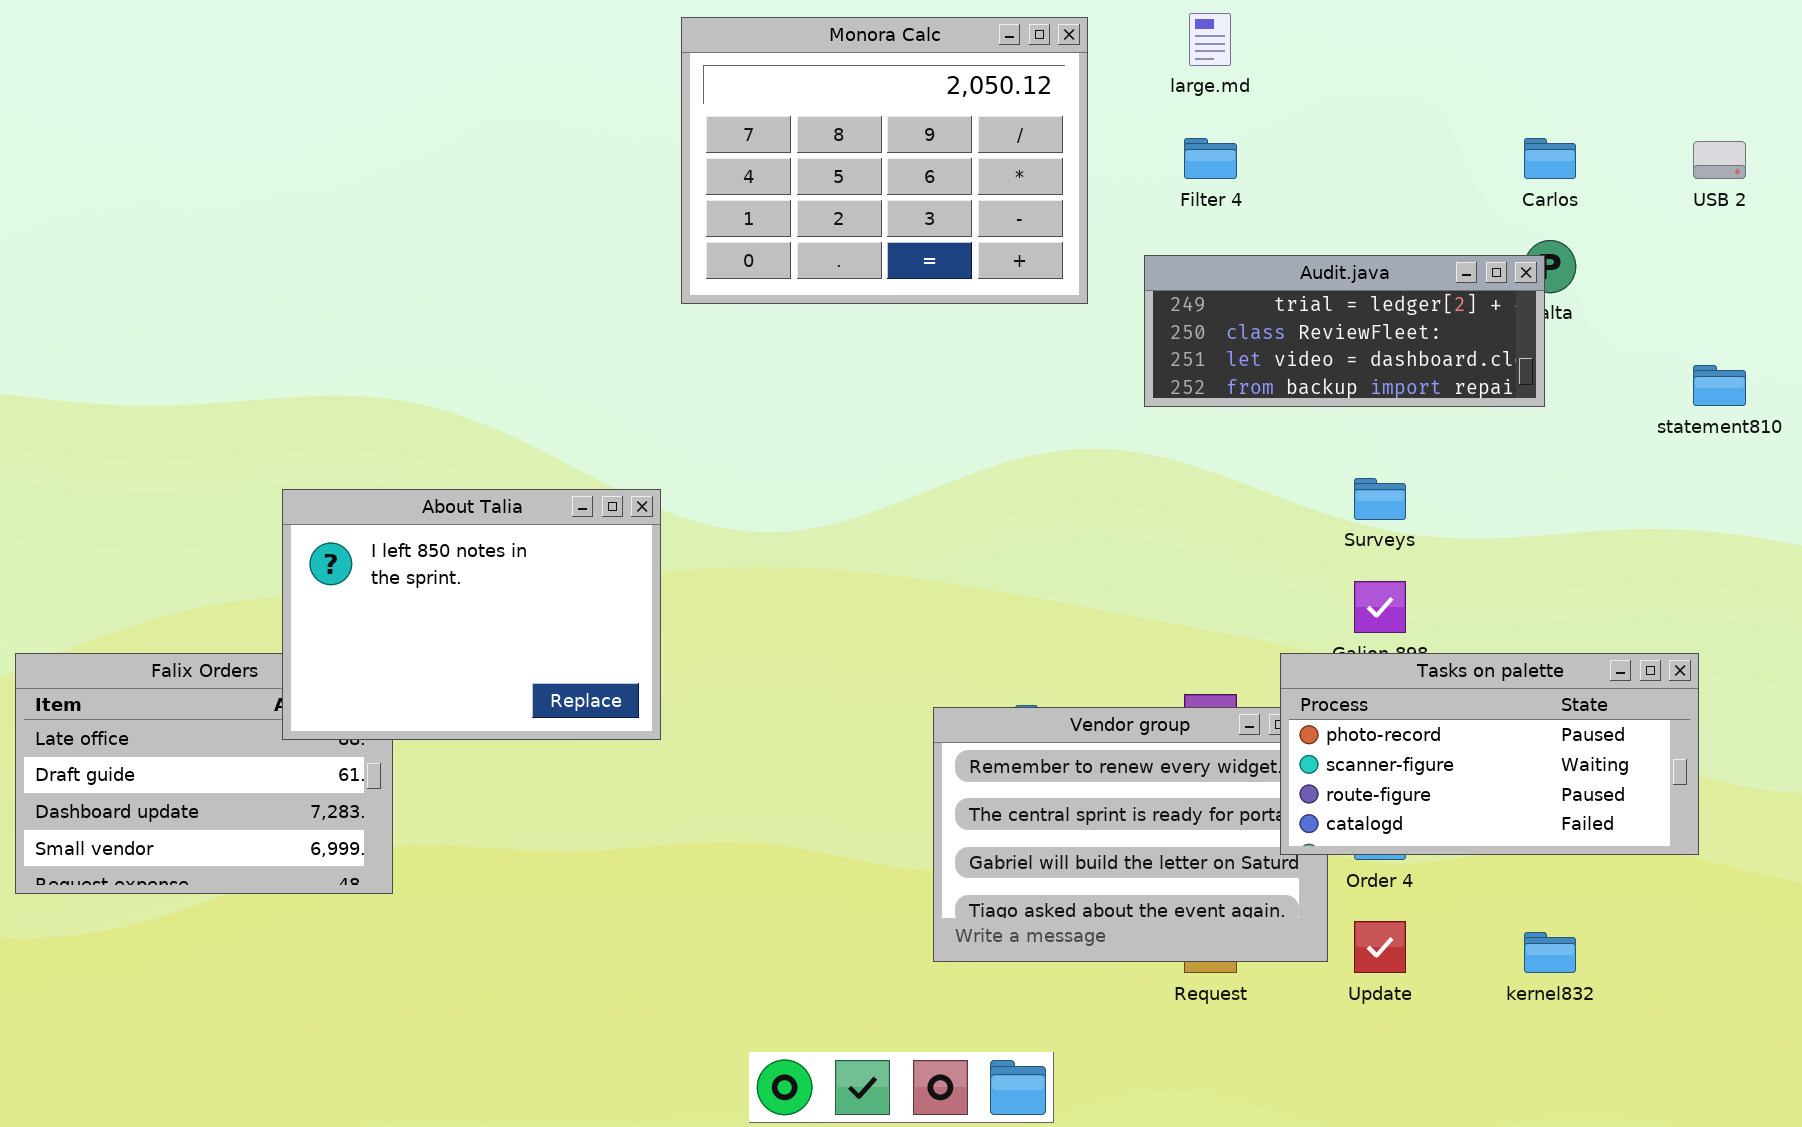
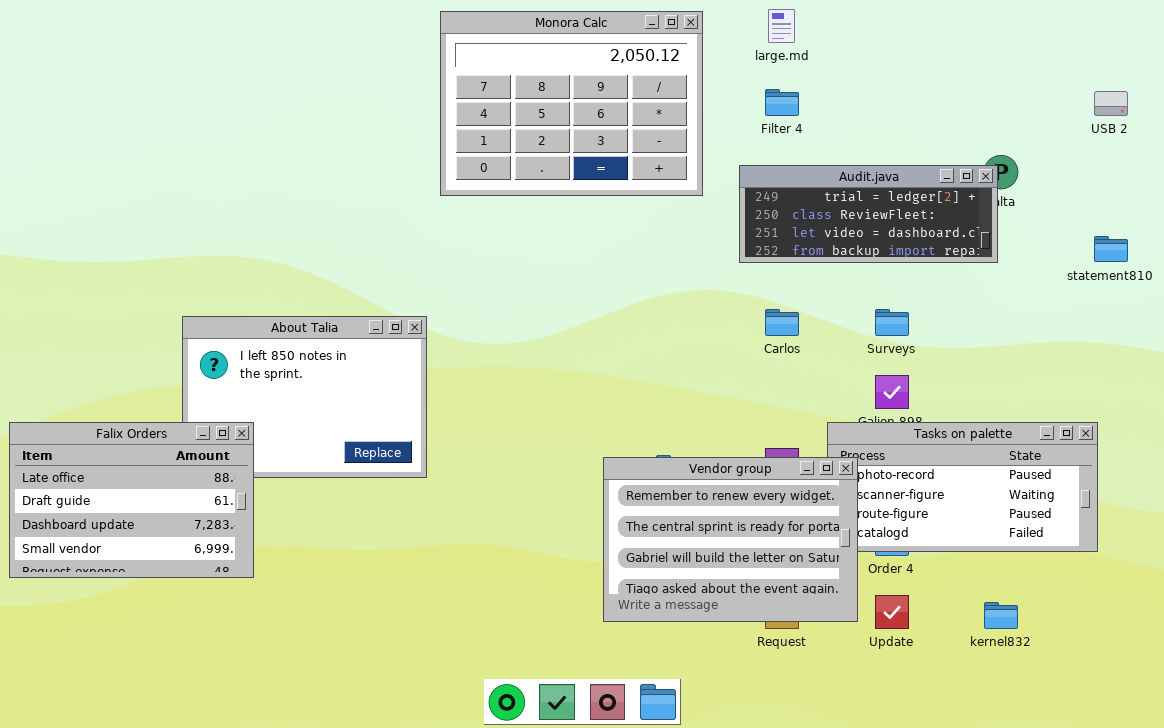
Carlos: [1524,138,1576,179] -> [765,309,799,336], moved
Falix Orders: [15,653,393,894] -> [9,422,254,578], raised
Vendor group: [933,707,1328,962] -> [603,457,858,622], raised

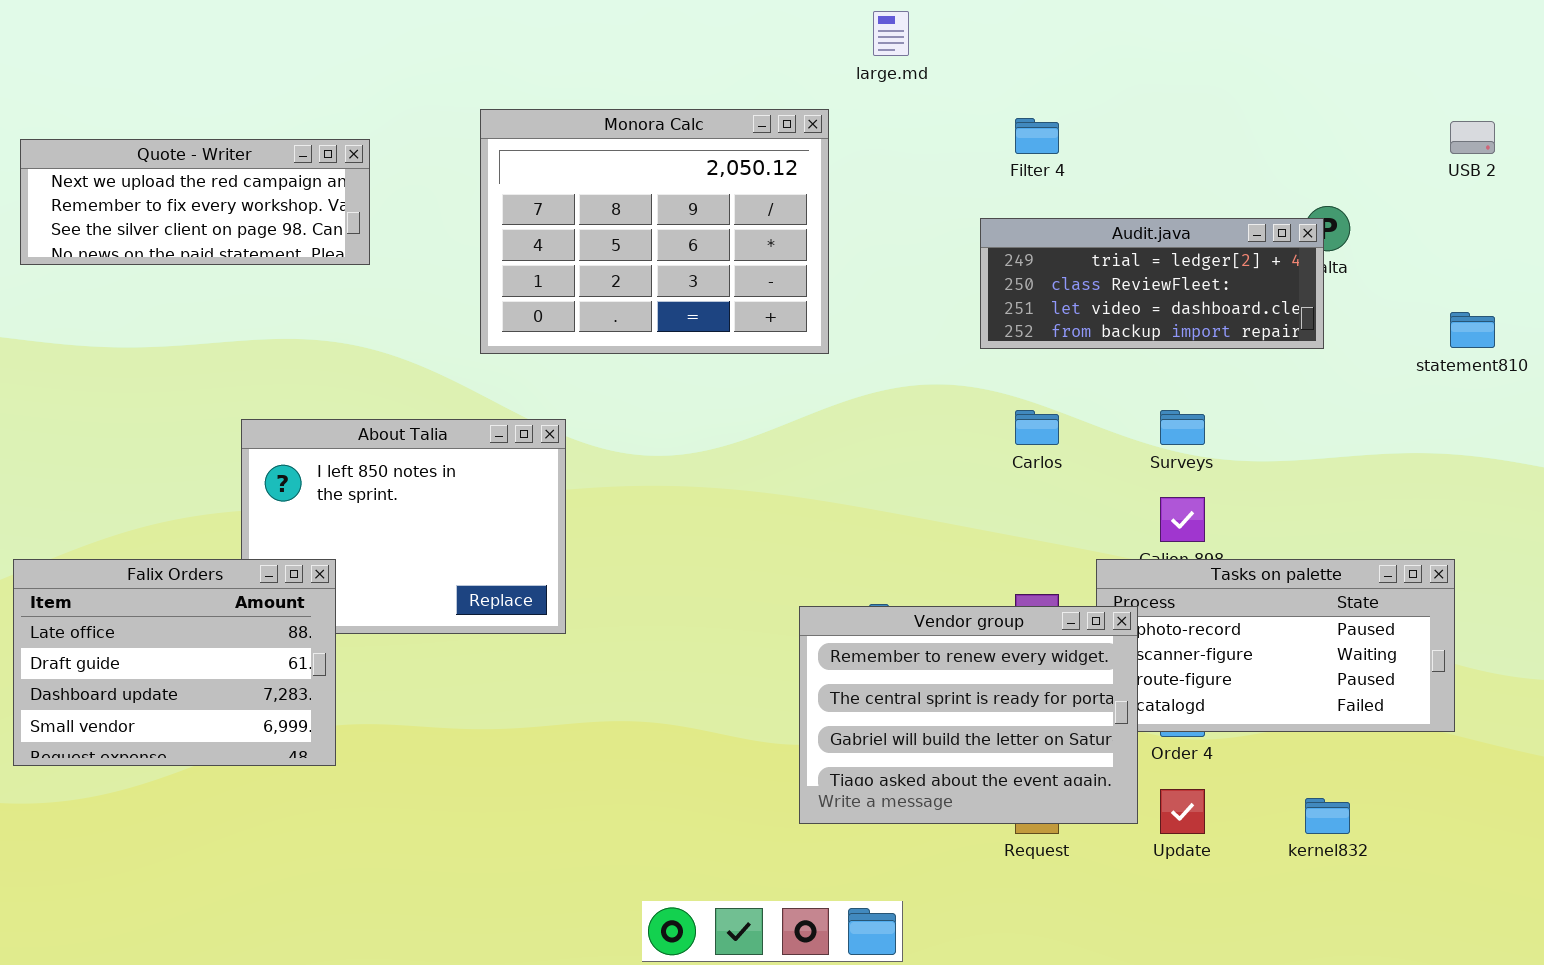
large.md: [768,9,795,43] -> [873,11,909,56], moved
Monora Calc: [440,11,703,196] -> [480,109,829,354], moved
Quote - Writer: none -> [20,139,370,265], opened

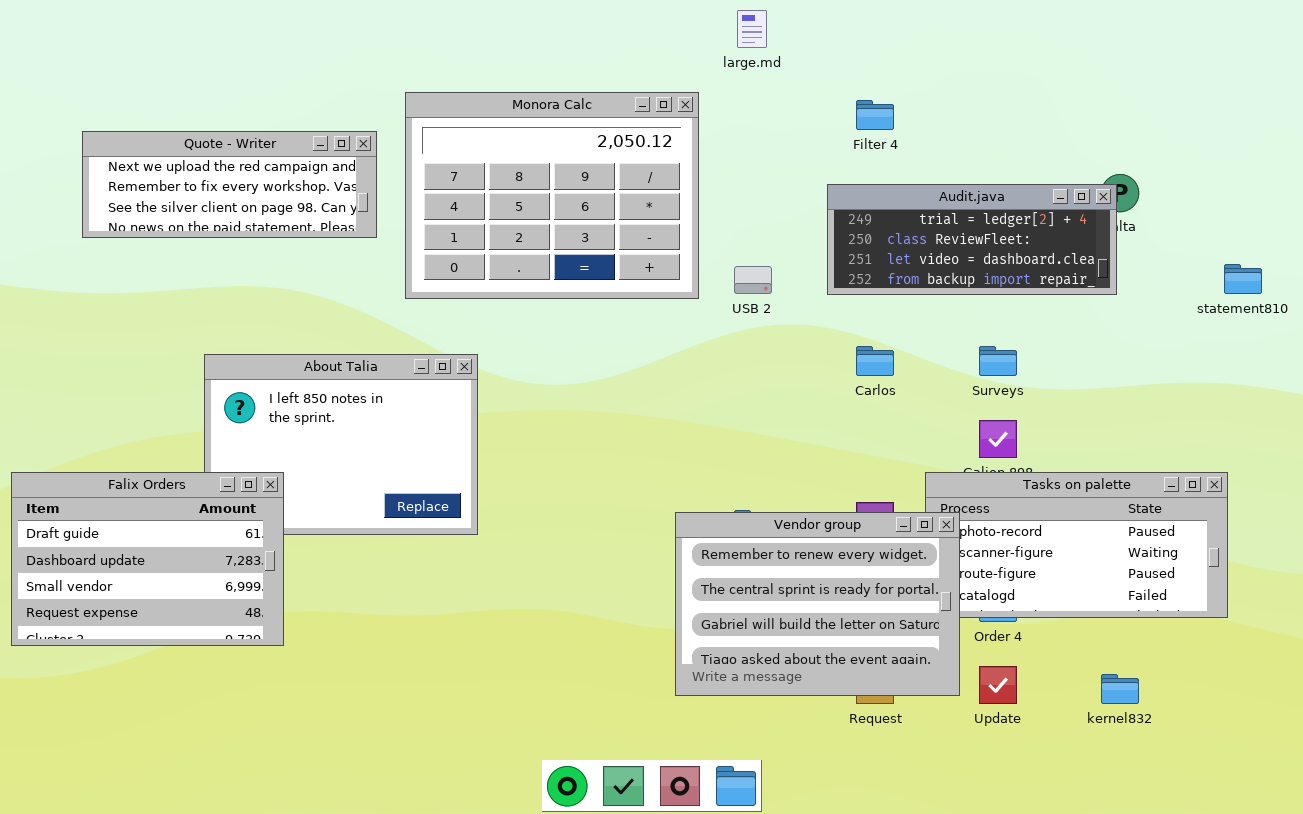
USB 2: [1450,121,1495,154] -> [734,266,772,294], moved
Quote - Writer: [20,139,370,265] -> [82,131,377,238], moved
Falix Orders: [13,559,336,766] -> [11,472,284,646], scrolled down 1 row

